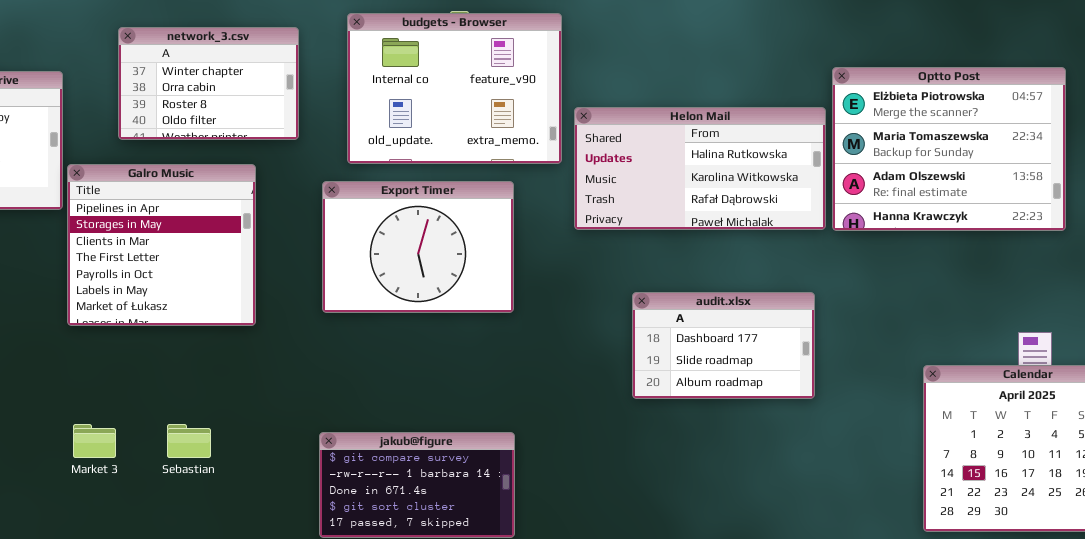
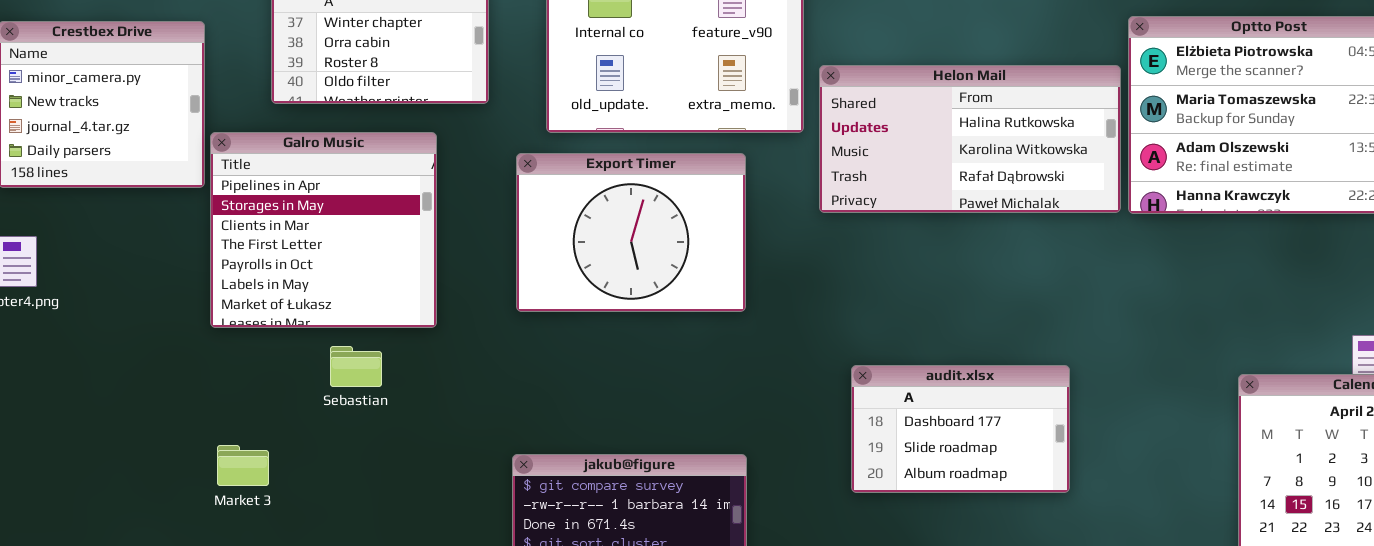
audit.xlsx: [632,292,815,399] -> [851,365,1070,493], moved
Sebastian: [167,424,211,458] -> [330,346,382,387], moved

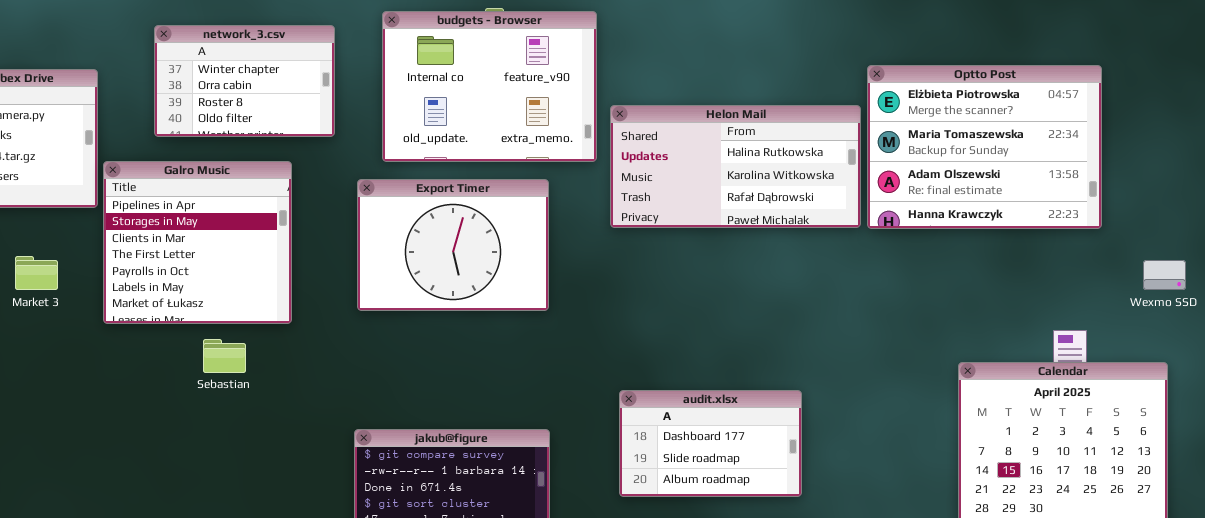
audit.xlsx: [851,365,1070,493] -> [619,390,802,497], moved
Market 3: [217,445,269,486] -> [15,256,58,290], moved

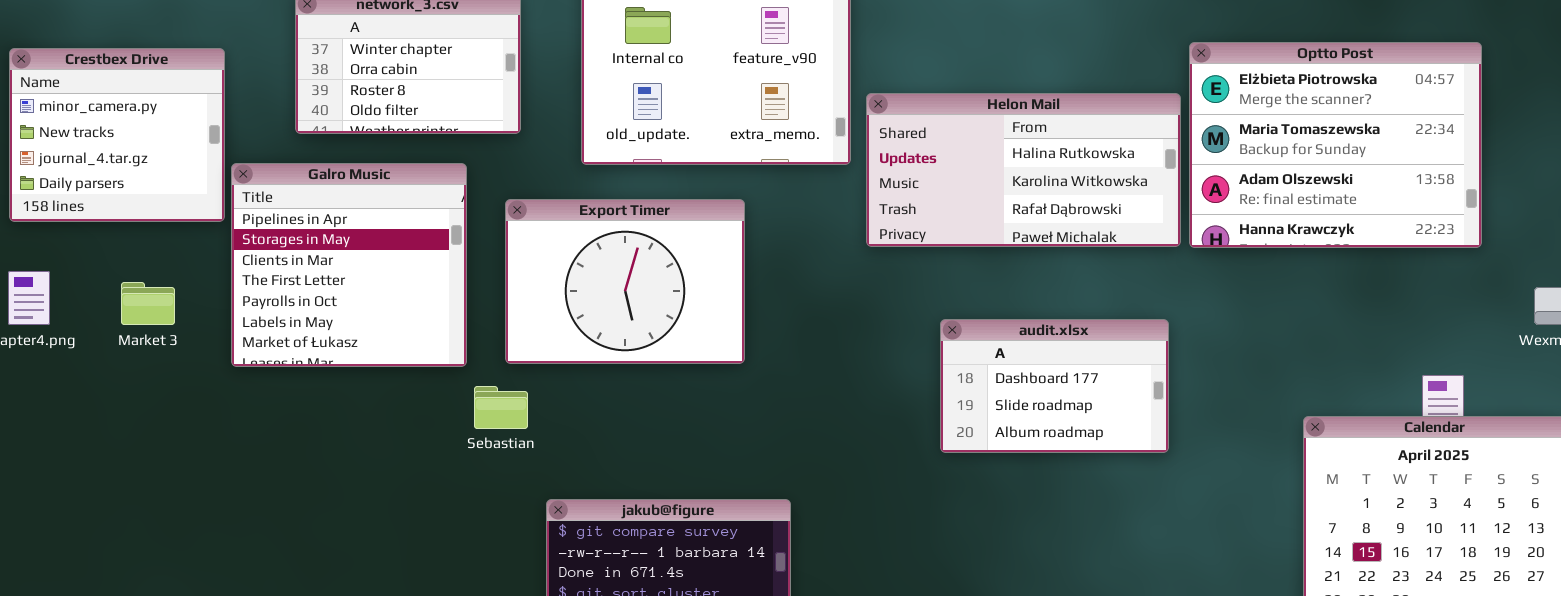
Export Timer: [357,179,549,311] -> [505,199,745,364], moved
Sebastian: [203,339,246,373] -> [474,386,528,429], moved
audit.xlsx: [619,390,802,497] -> [940,319,1169,453], moved

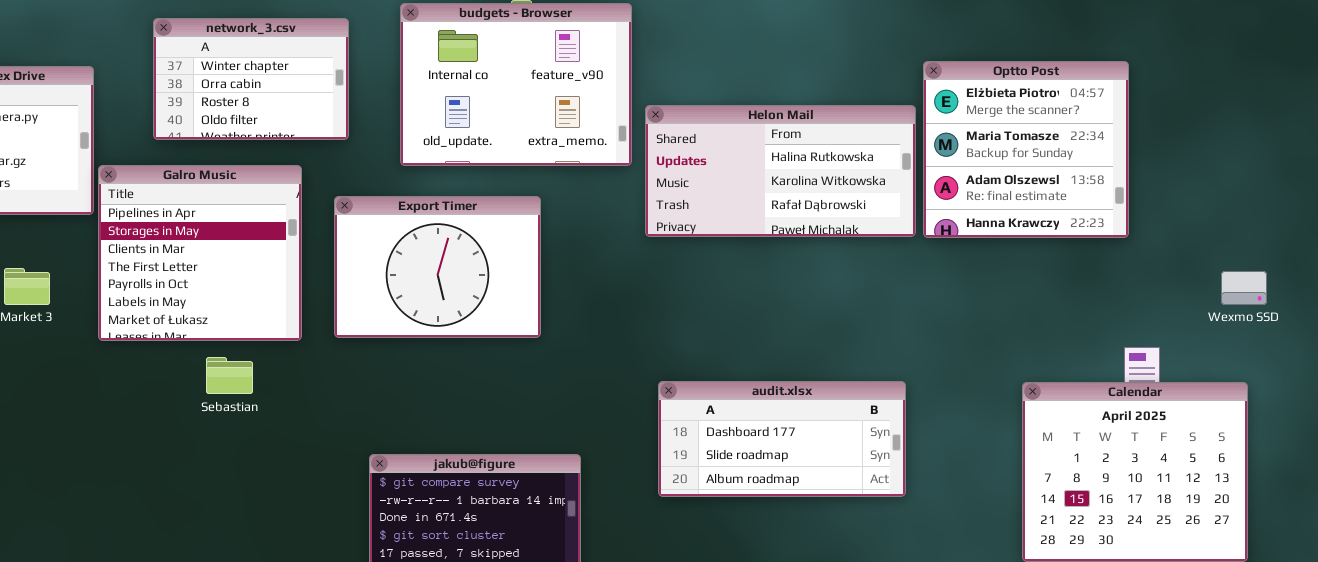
Optto Post: [1189,42,1482,248] -> [923,61,1129,238], resized
audit.xlsx: [940,319,1169,453] -> [658,381,906,497], moved, resized
Sebastian: [474,386,528,429] -> [206,357,253,394], moved

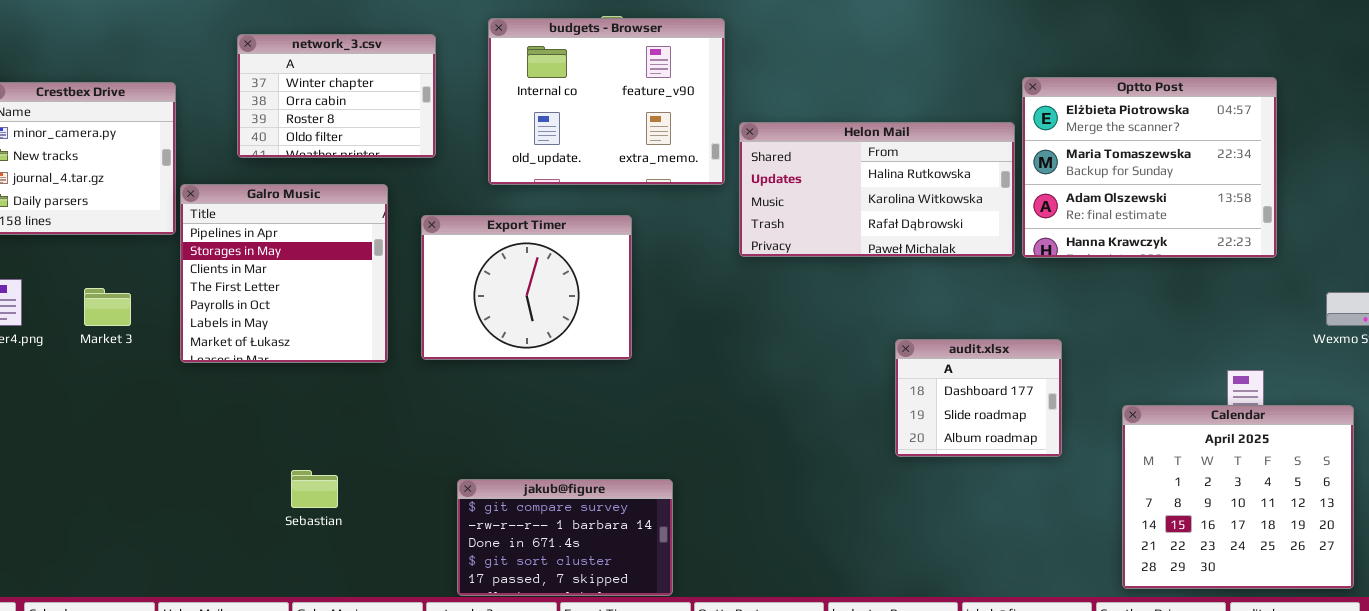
Optto Post: [923,61,1129,238] -> [1022,77,1277,258], resized
Sebastian: [206,357,253,394] -> [291,470,338,508], moved
audit.xlsx: [658,381,906,497] -> [895,339,1062,457], moved, resized

